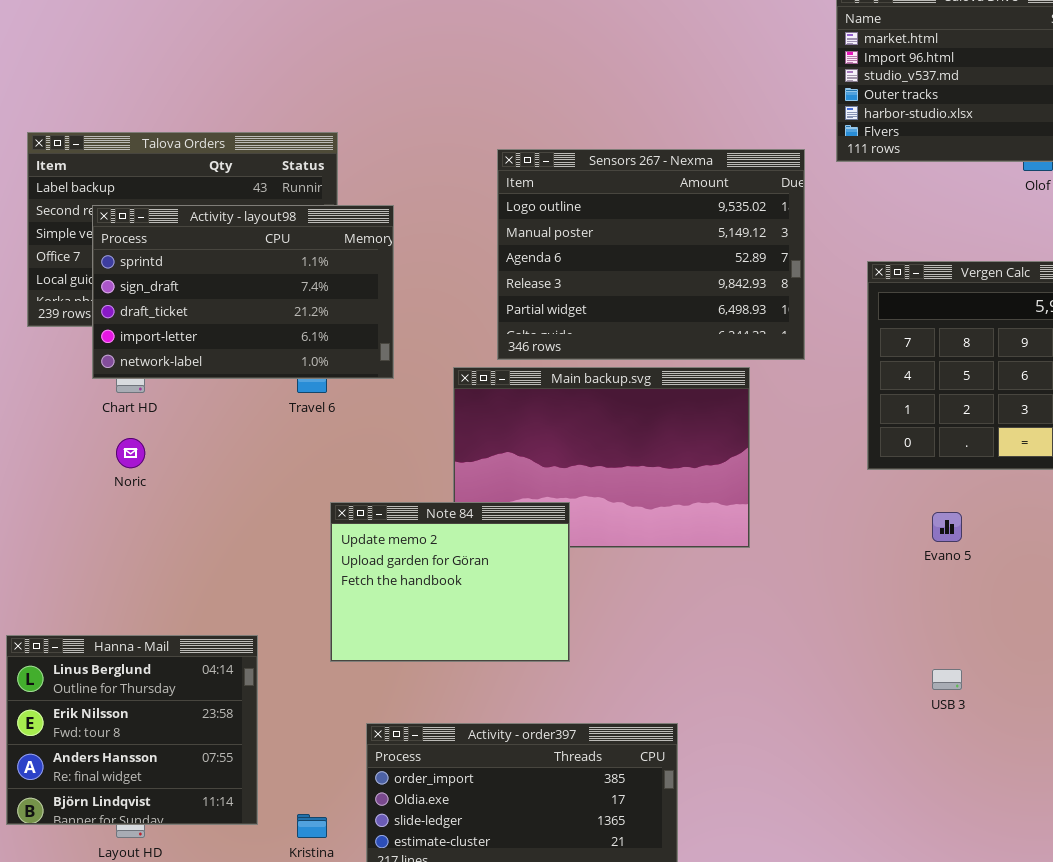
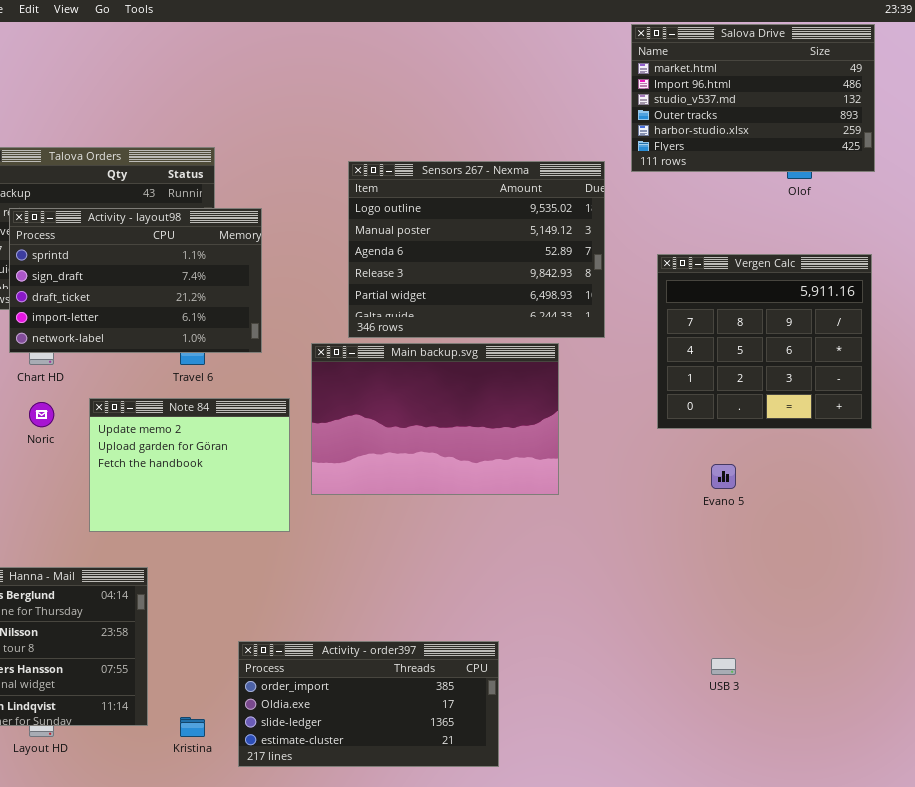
Note 84: [330,502,570,662] -> [89,398,290,532], moved
USB 3: [932,669,962,690] -> [711,658,736,675], moved

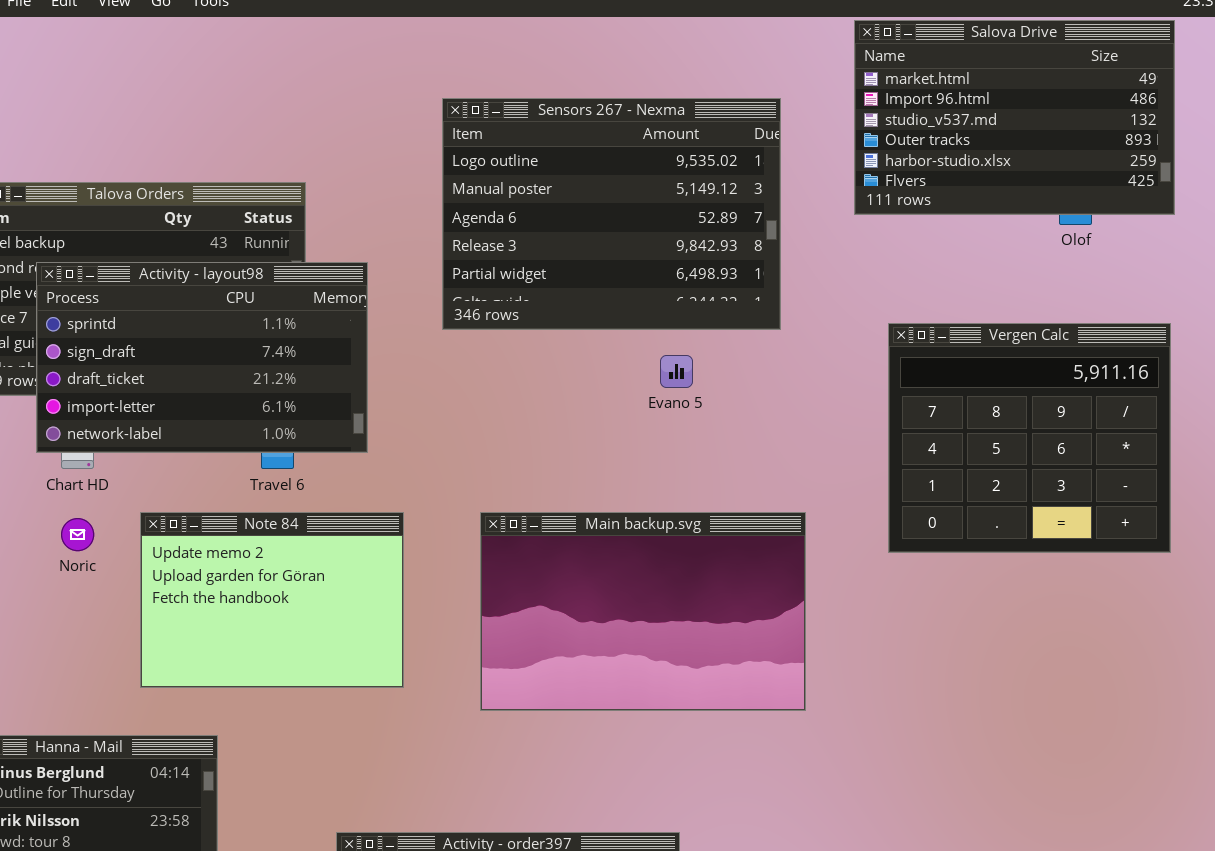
Sensors 267 - Nexma: [348,161,605,338] -> [442,98,781,330], moved
Main backup.svg: [311,343,559,495] -> [480,512,806,711], moved
Evano 5: [711,464,736,489] -> [660,355,693,388], moved

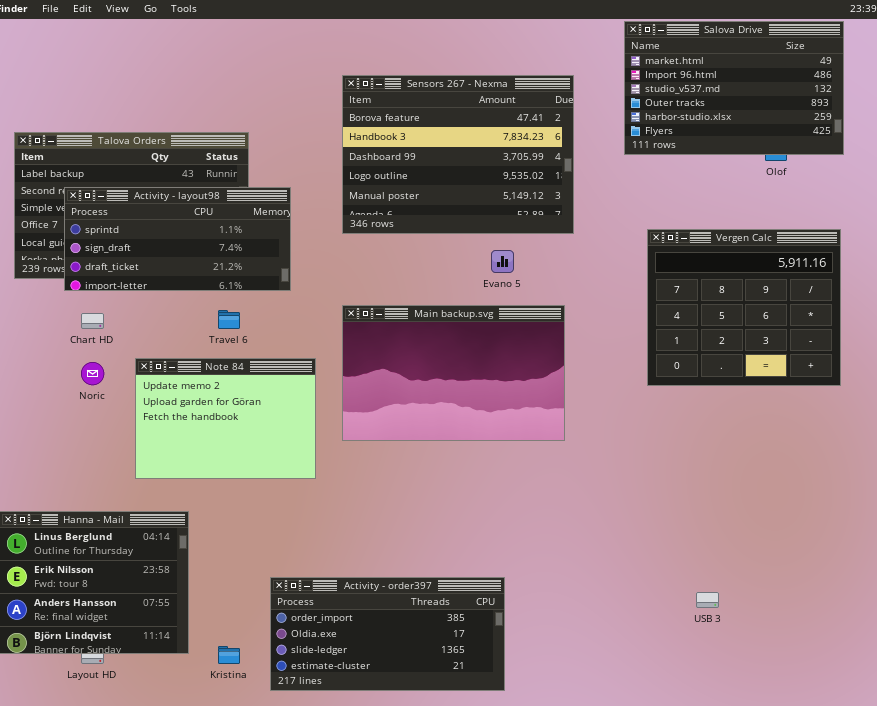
Sensors 267 - Nexma: [442,98,781,330] -> [342,75,574,234], scrolled up 3 rows
Activity - layout98: [36,262,368,453] -> [64,187,291,291], resized
Main backup.svg: [480,512,806,711] -> [342,305,565,441], moved

